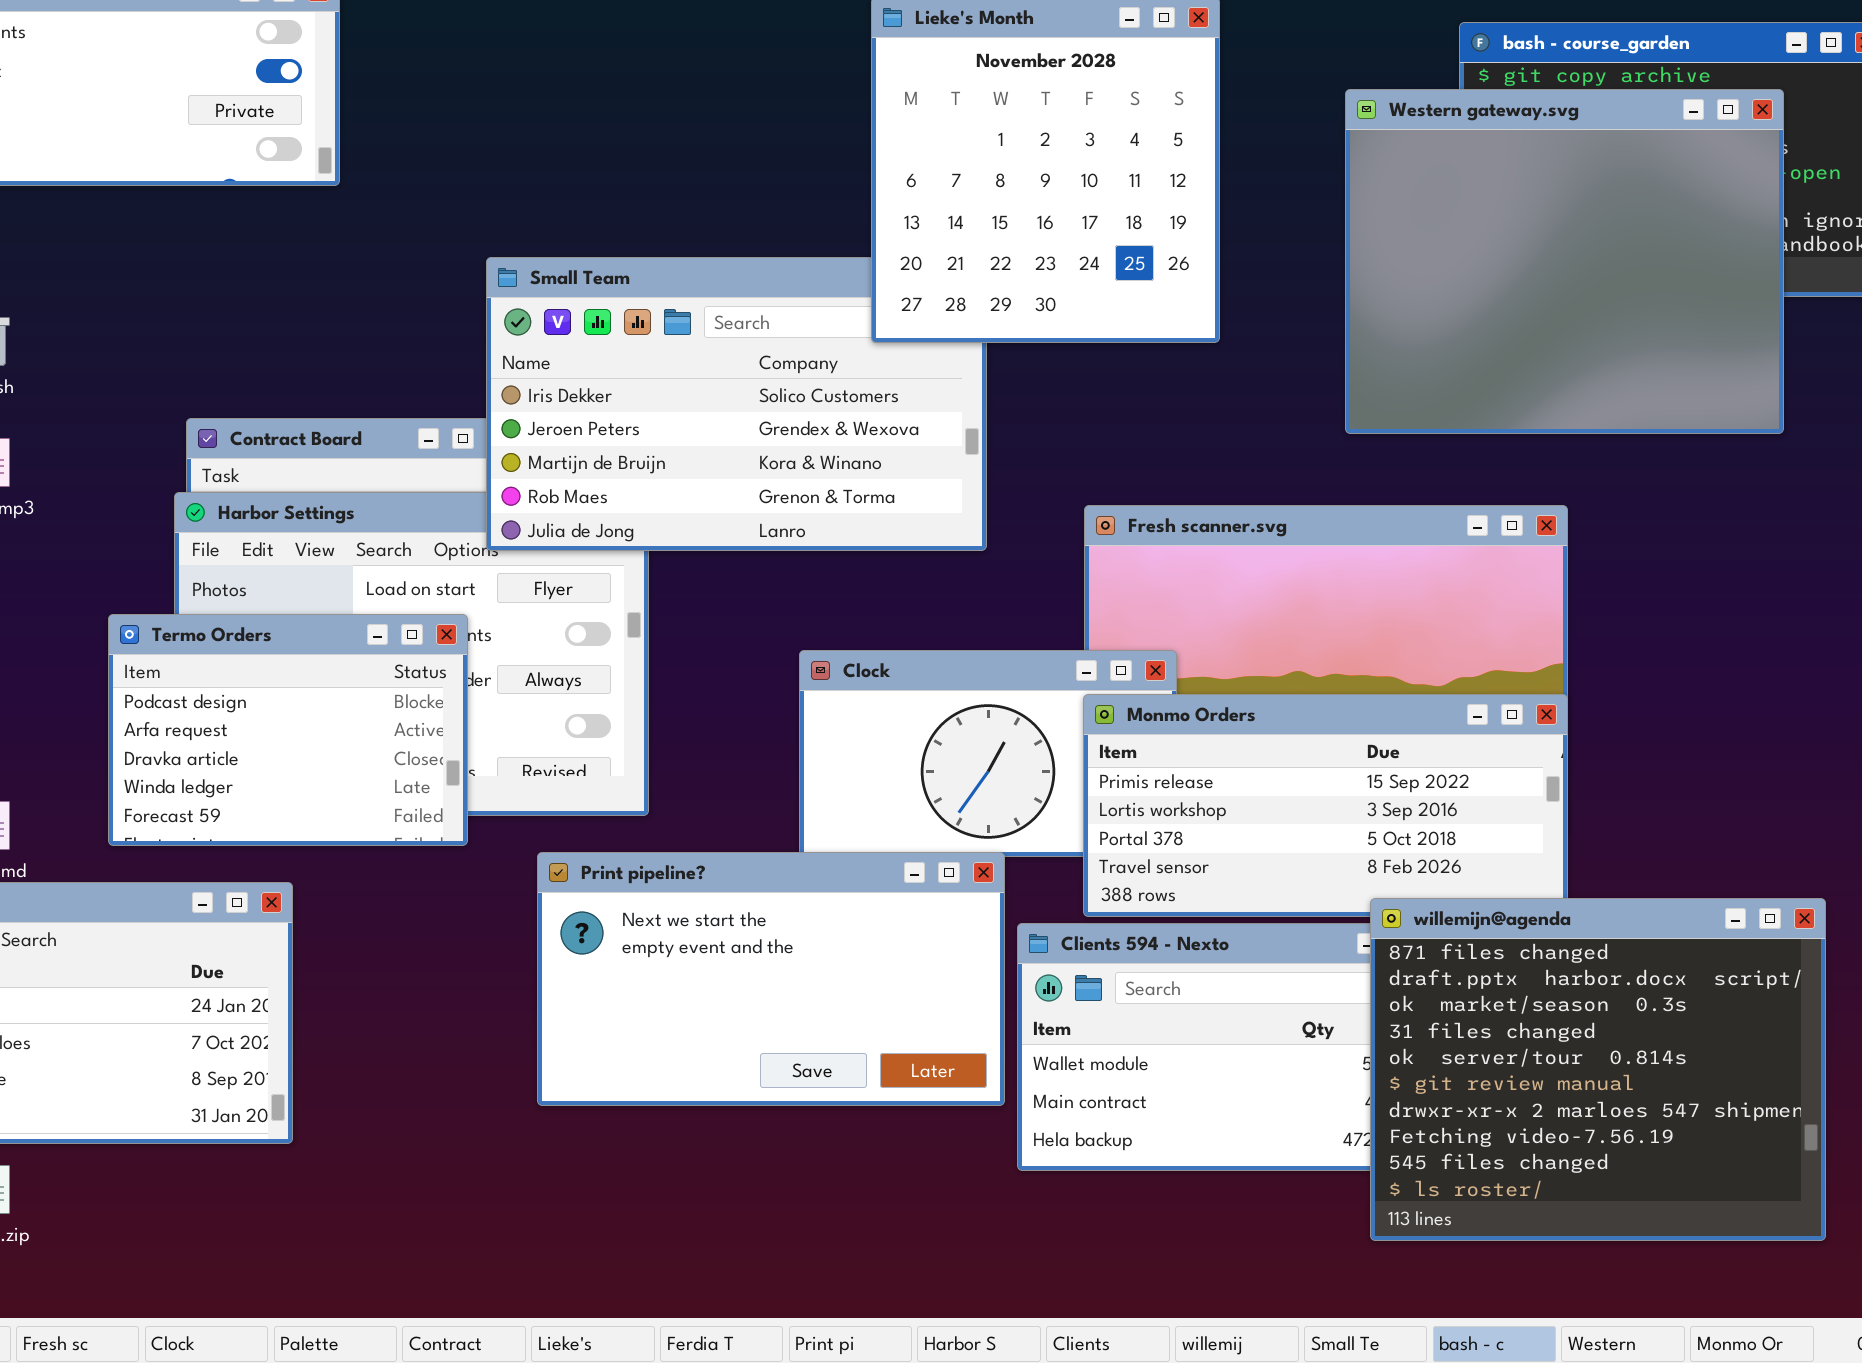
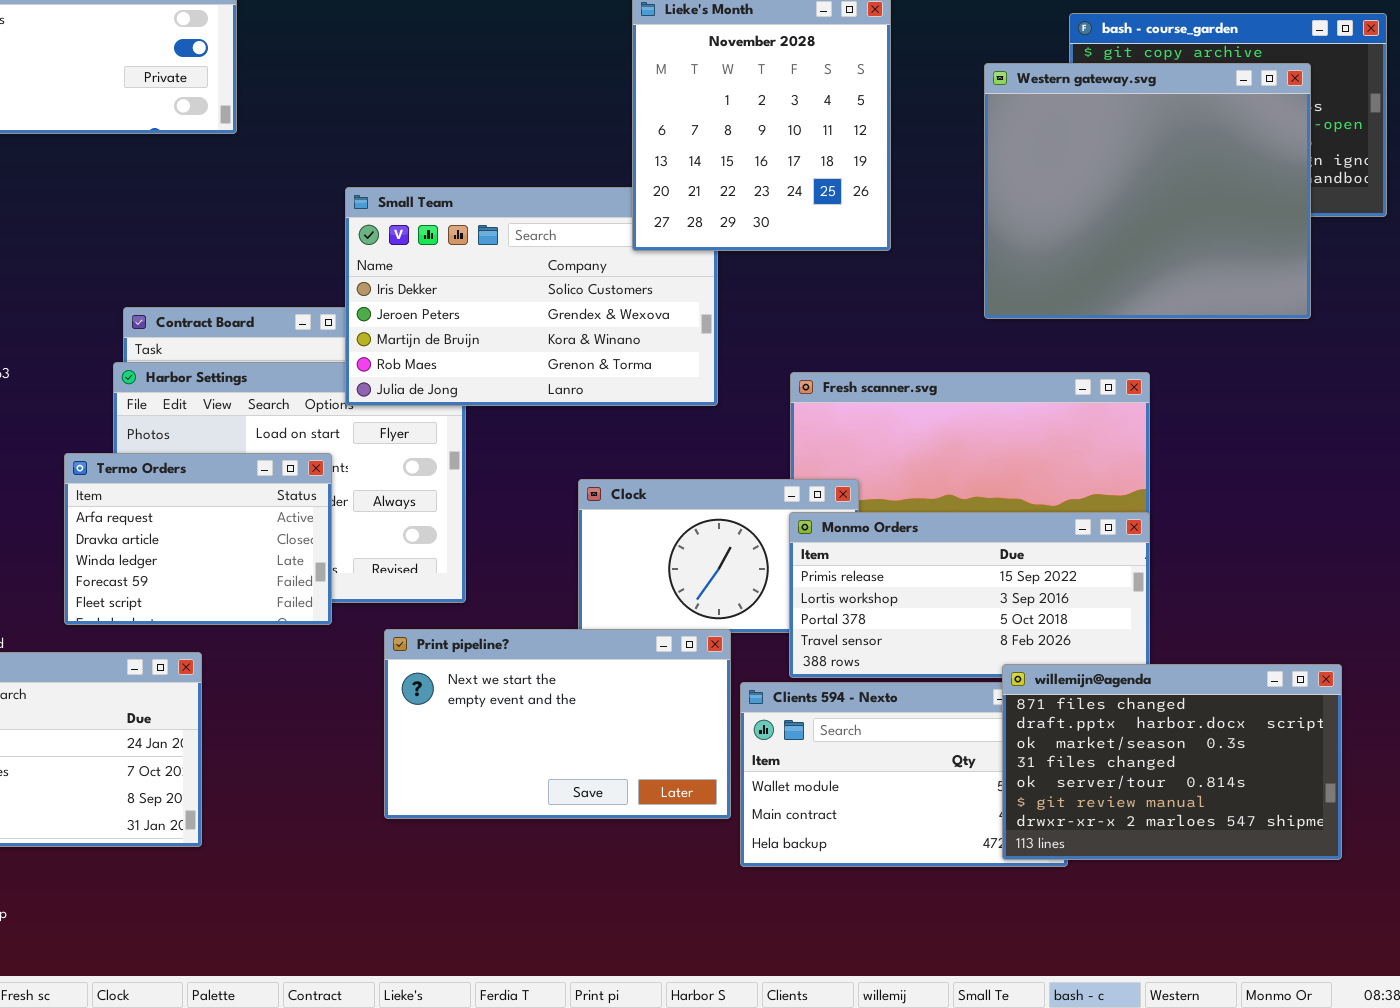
Termo Orders: [108,614,468,846] -> [64,453,332,625], scrolled down 1 row
willemijn@agenda: [1370,898,1826,1241] -> [1002,664,1342,860], resized

